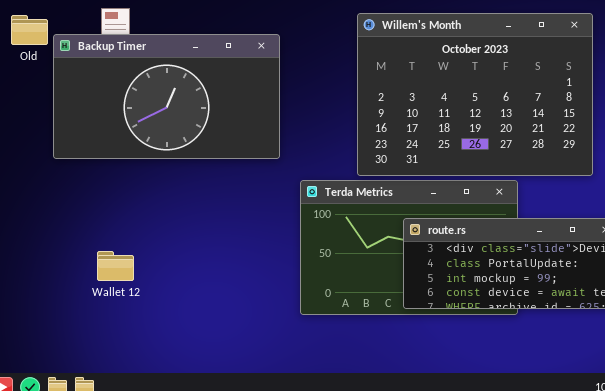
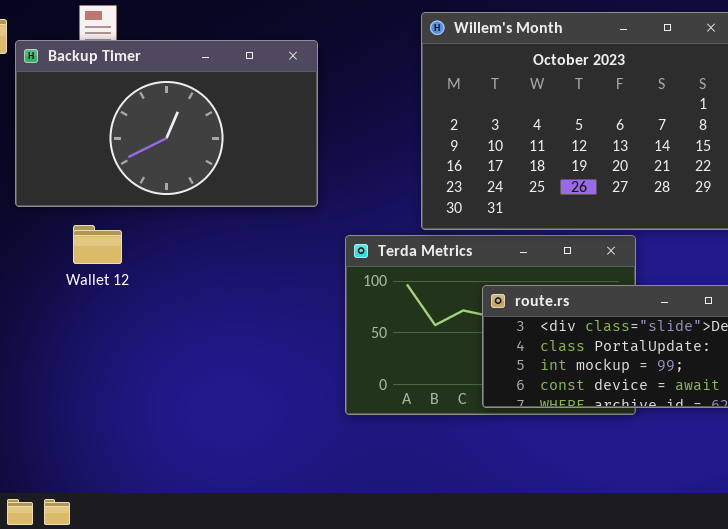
Wallet 12: [97,251,134,281] -> [73,225,122,264], moved

